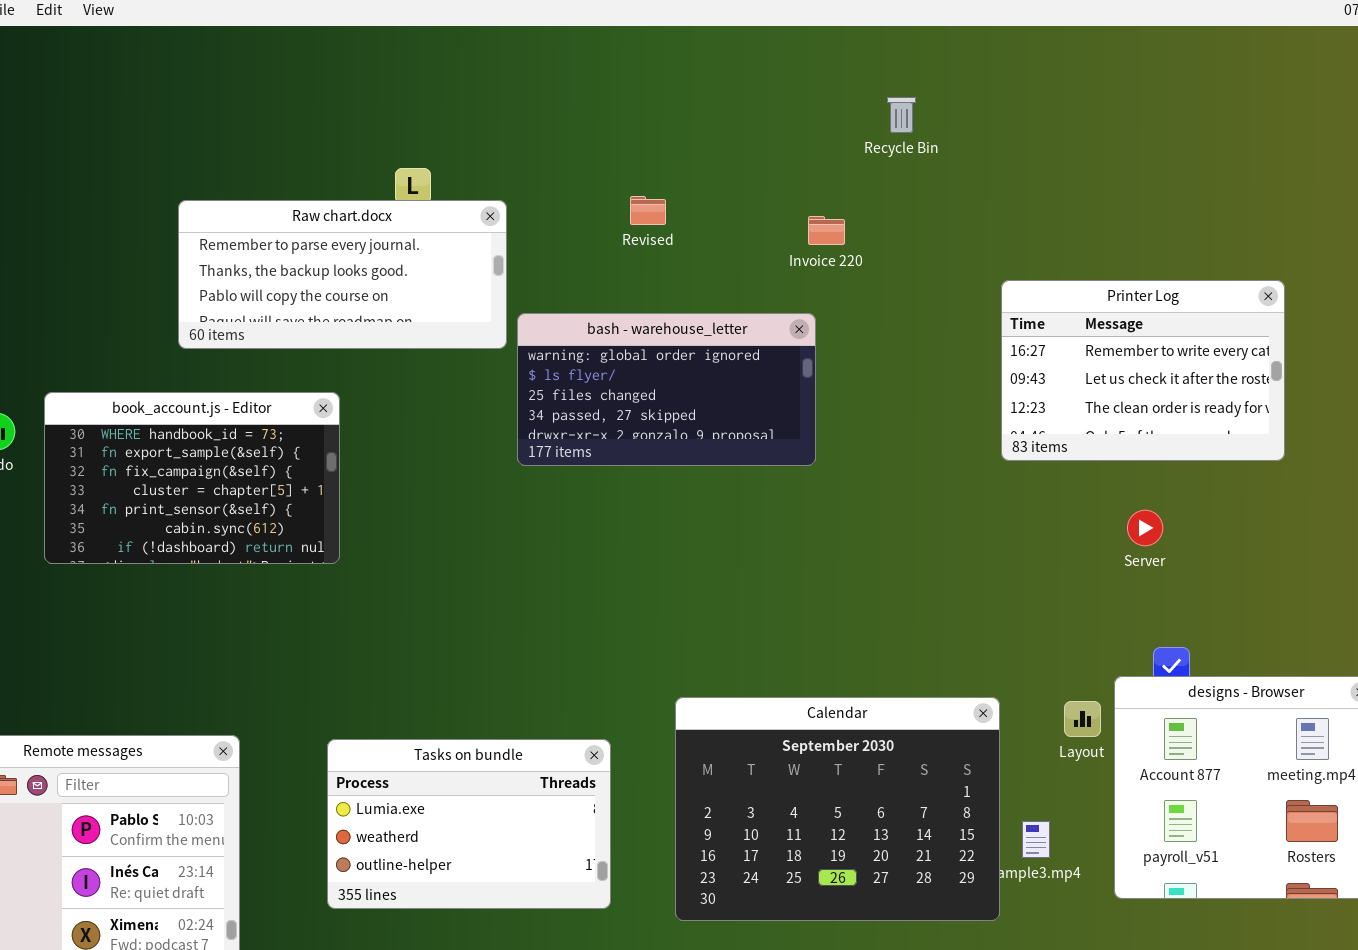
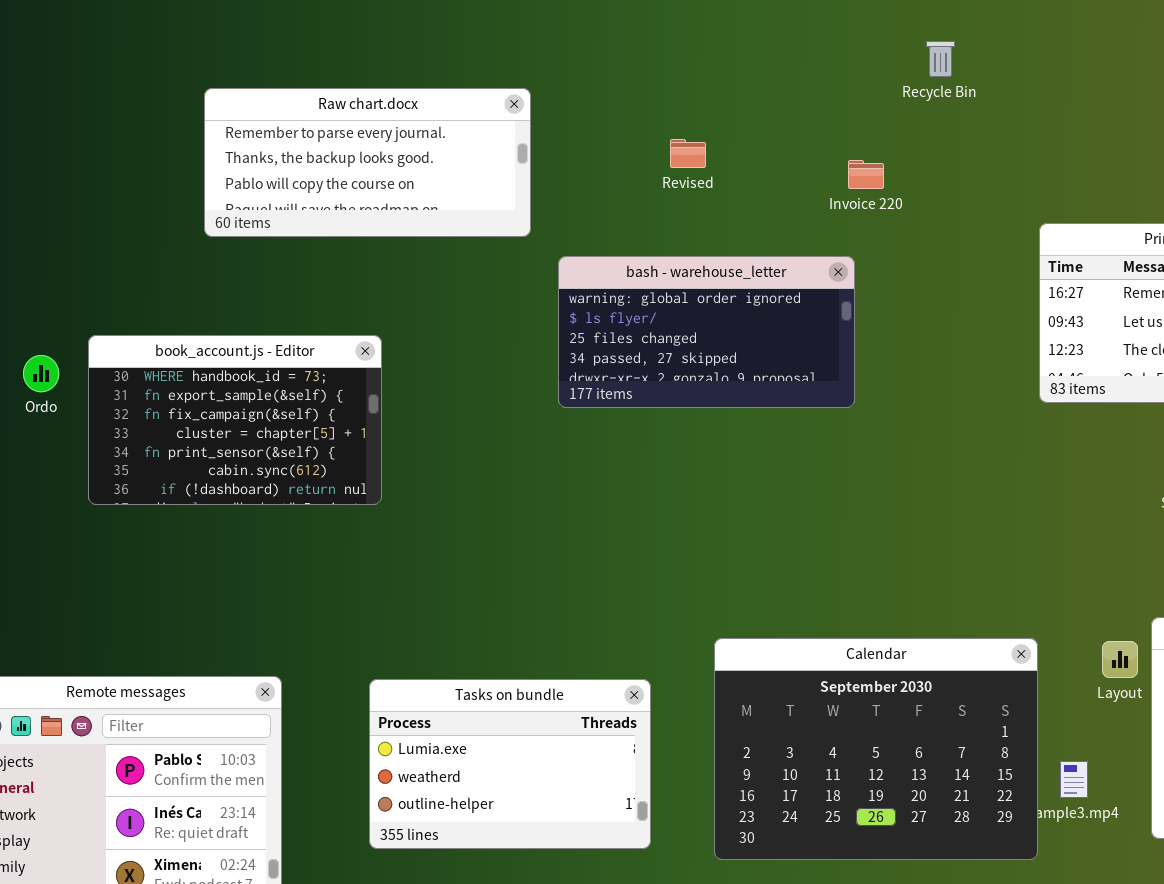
Raw chart.docx: [178,200,507,349] -> [204,88,531,237], moved

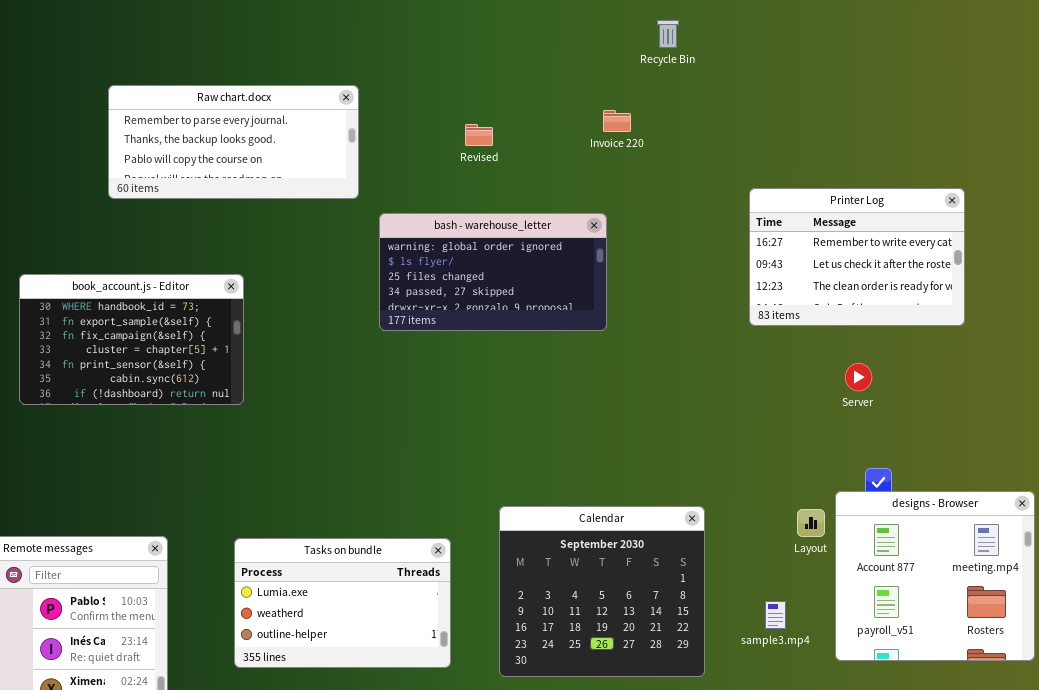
Recycle Bin: [926,41,955,77] -> [657,20,679,48], moved
Invoice 220: [848,160,884,189] -> [603,110,631,132], moved
Calendar: [714,638,1038,860] -> [499,506,705,677], resized

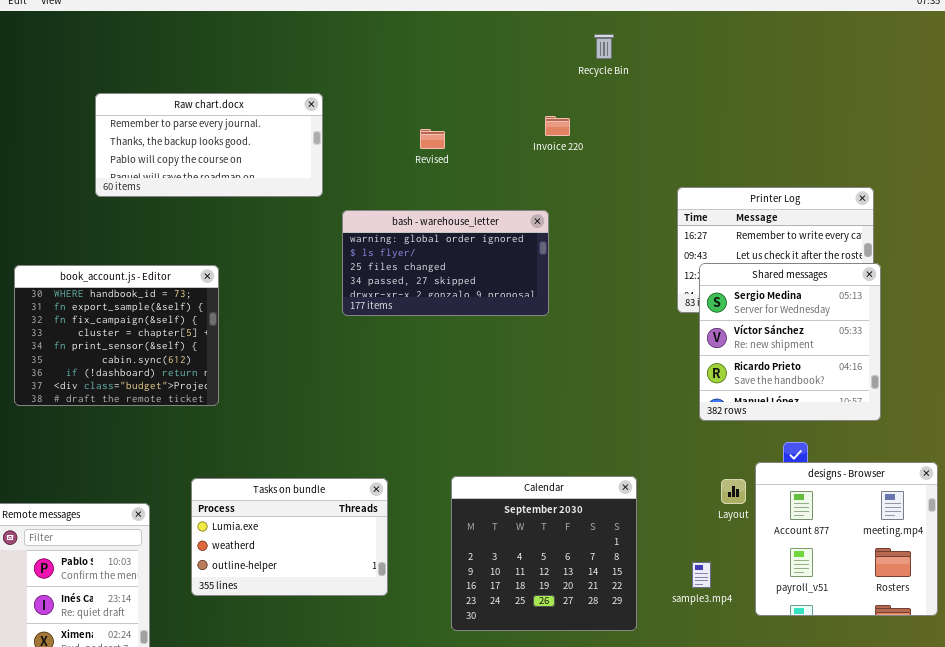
Shared messages: none -> [699,263,881,421], opened
book_account.js - Editor: [19,274,244,405] -> [14,265,219,406], resized
Tasks on bundle: [234,538,451,668] -> [191,478,388,596], moved

